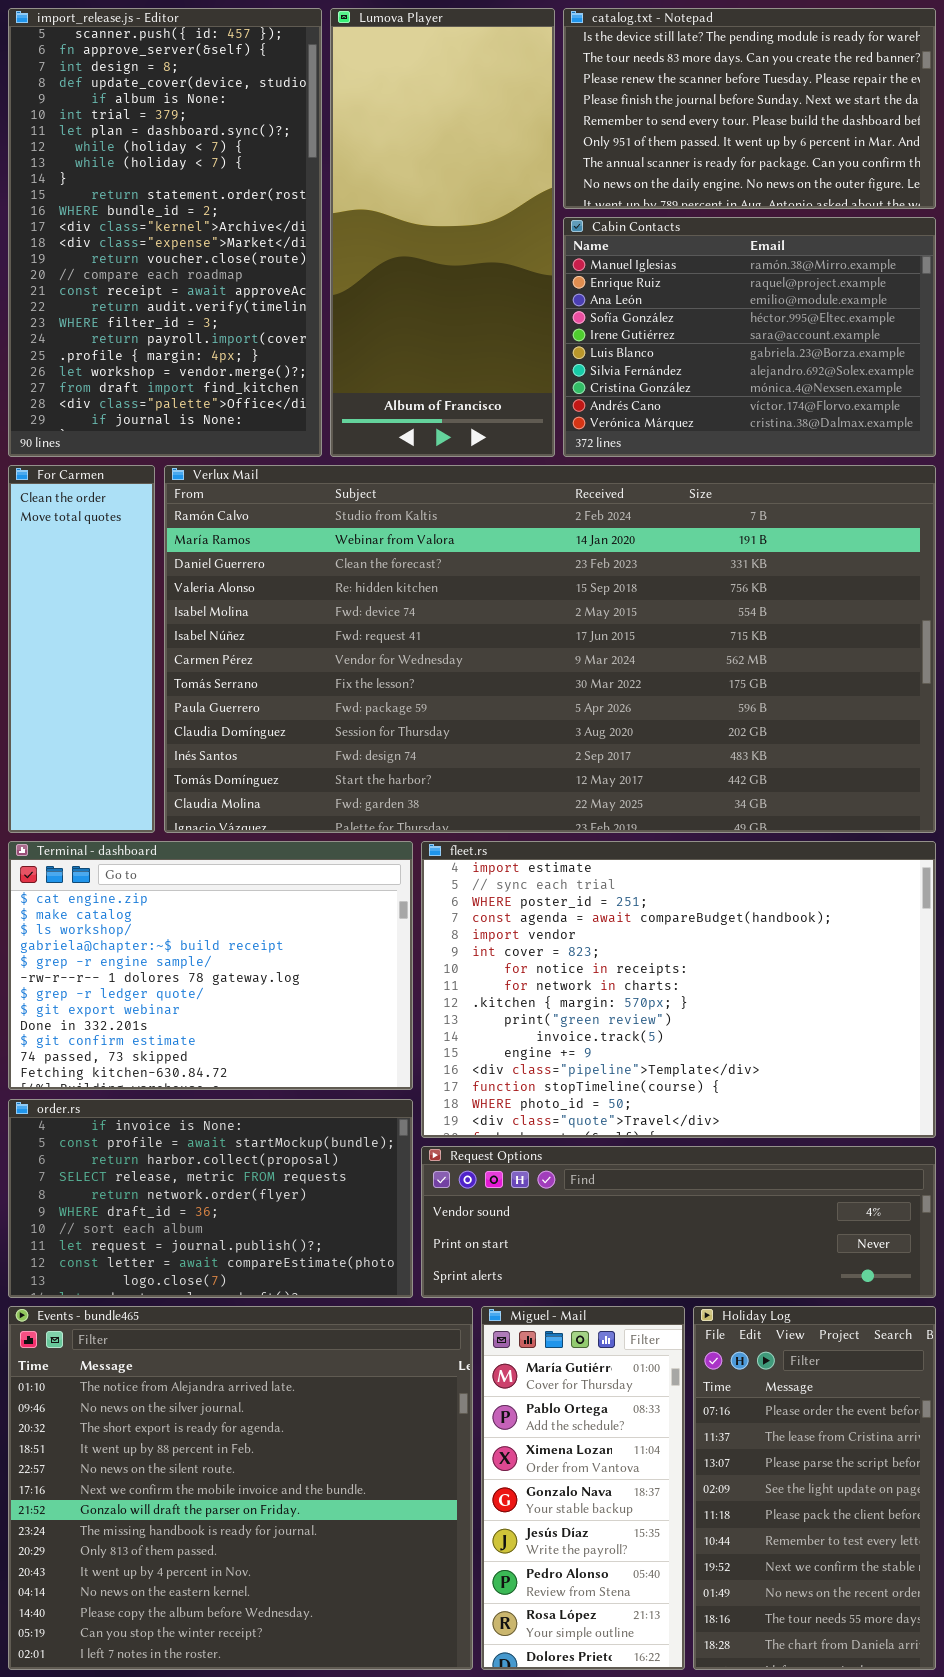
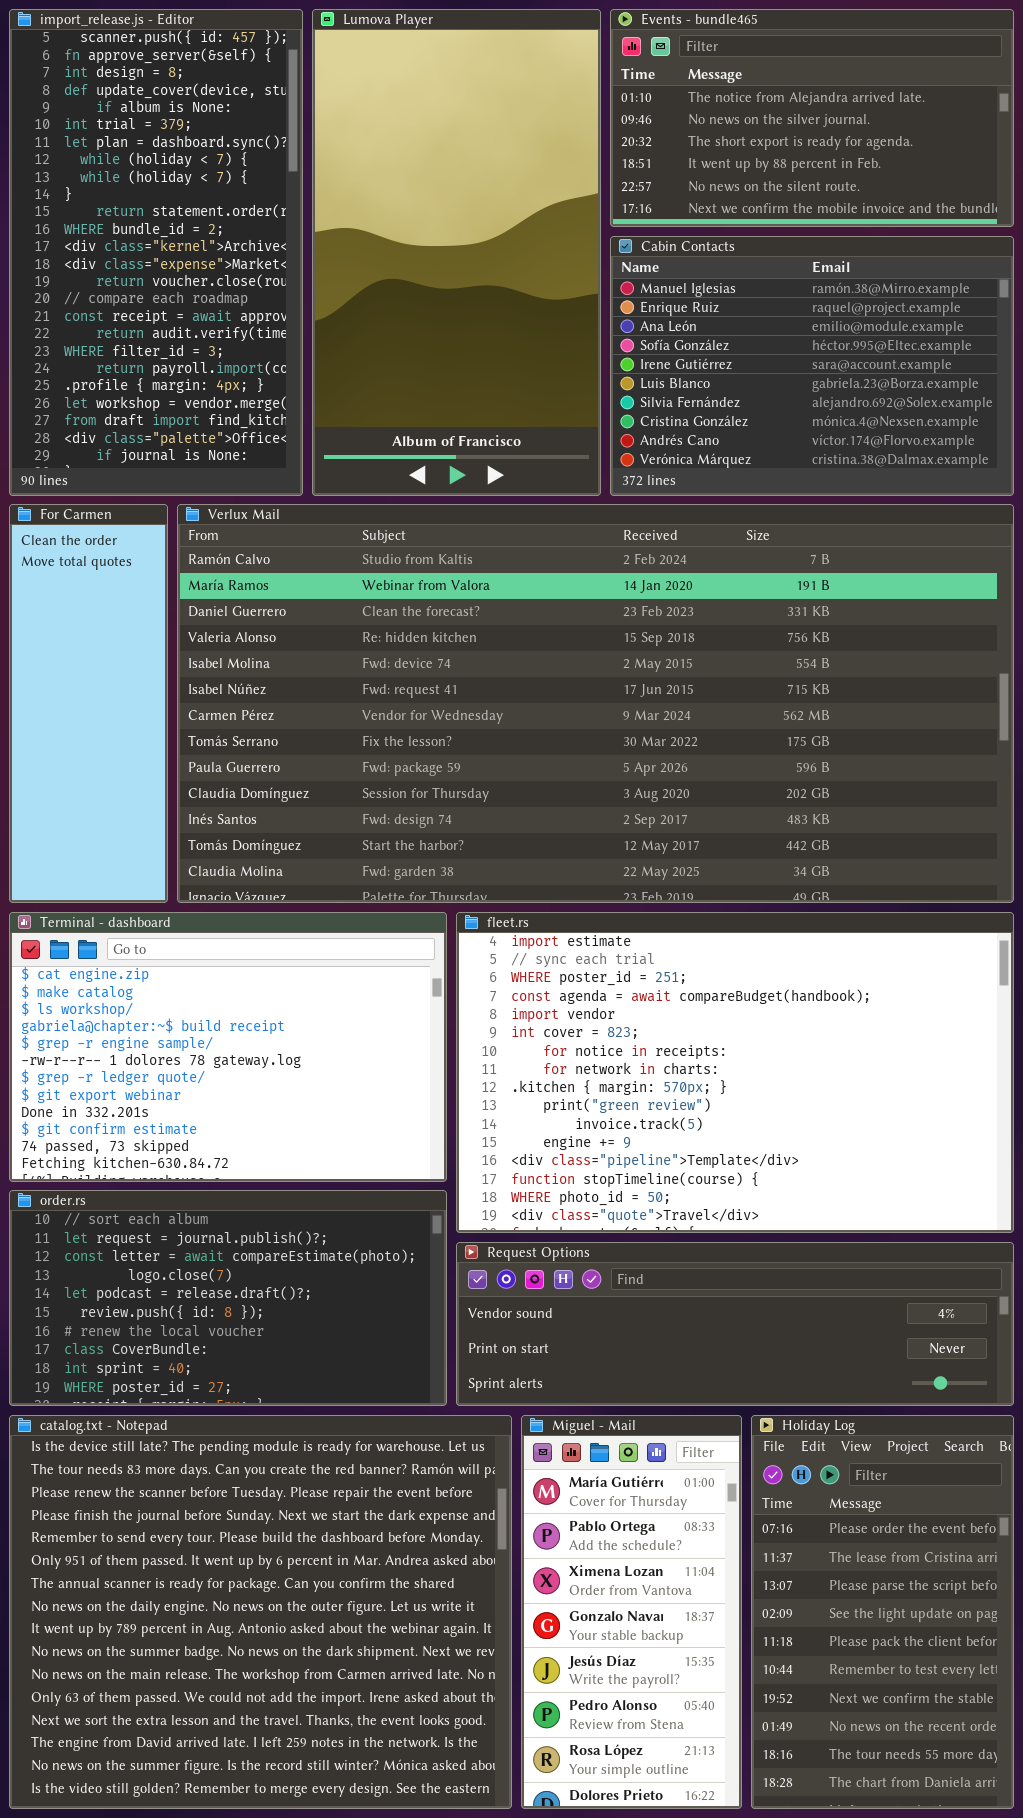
import_release.js - Editor: [8,8,322,457] -> [9,9,303,496], resized
Lumova Player: [330,8,555,457] -> [312,9,601,496], resized
catalog.txt - Notepad: [563,8,936,209] -> [9,1415,512,1809], moved, resized
order.rs: [8,1099,413,1298] -> [9,1190,447,1406], scrolled down 6 rows
Events - bundle465: [8,1306,473,1670] -> [610,9,1014,227], moved, resized

